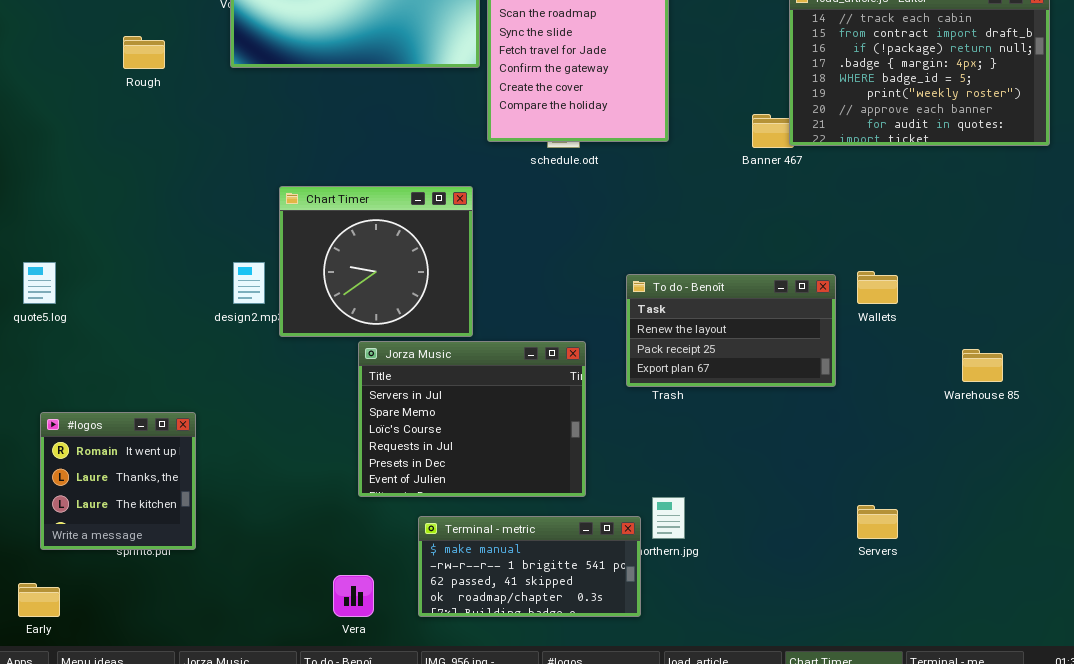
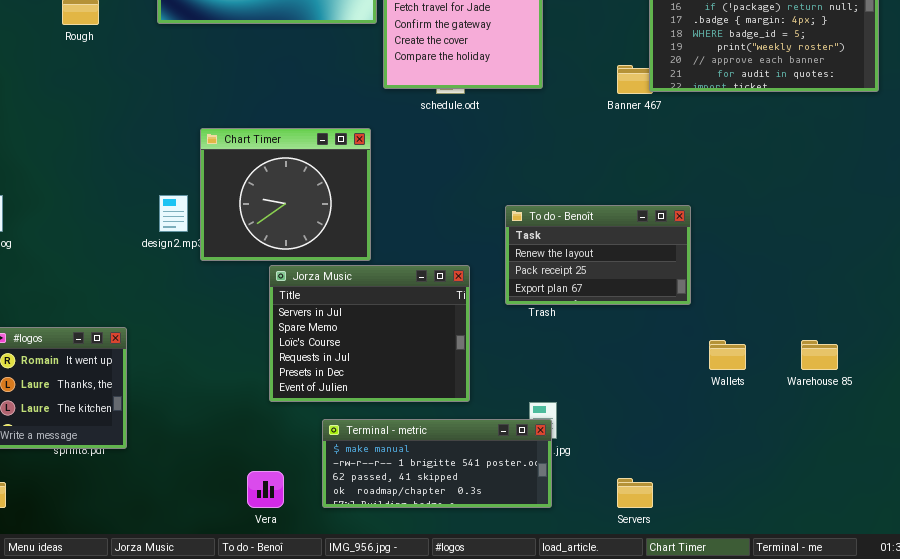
Wallets: [857,271,898,304] -> [709,340,746,370], moved
Warehouse 85: [962,349,1003,382] -> [801,340,838,370], moved
Servers: [857,505,898,539] -> [617,478,653,508], moved
Terminal - metric: [418,516,641,617] -> [322,419,552,508], resized

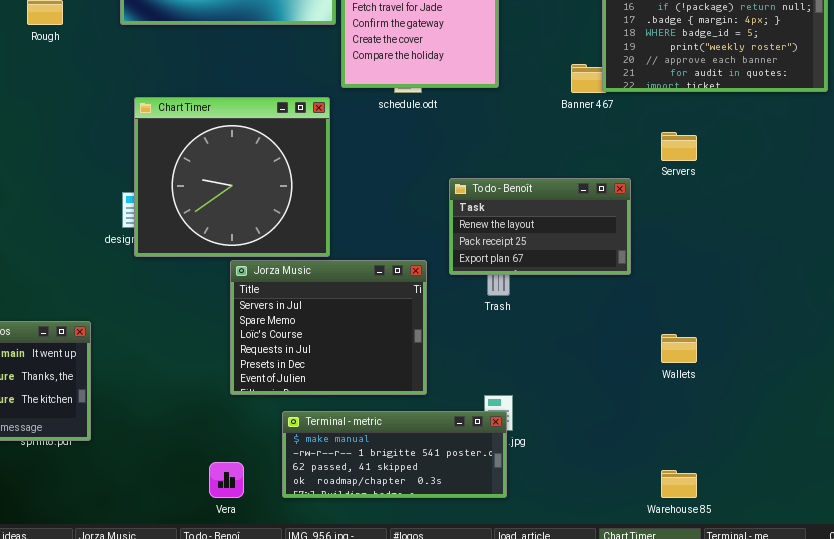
Chart Timer: [200,128,371,261] -> [134,97,330,257], resized
To do - Benoît: [505,205,691,305] -> [449,178,631,275], moved
Warehouse 85: [801,340,838,370] -> [661,470,697,498], moved
Servers: [617,478,653,508] -> [661,132,697,161], moved

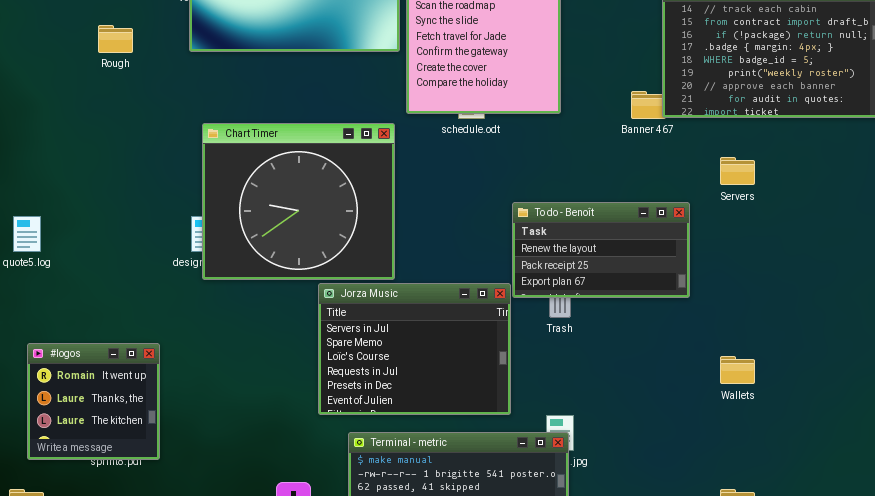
Jorza Music: [230,260,427,395] -> [318,283,511,415], moved

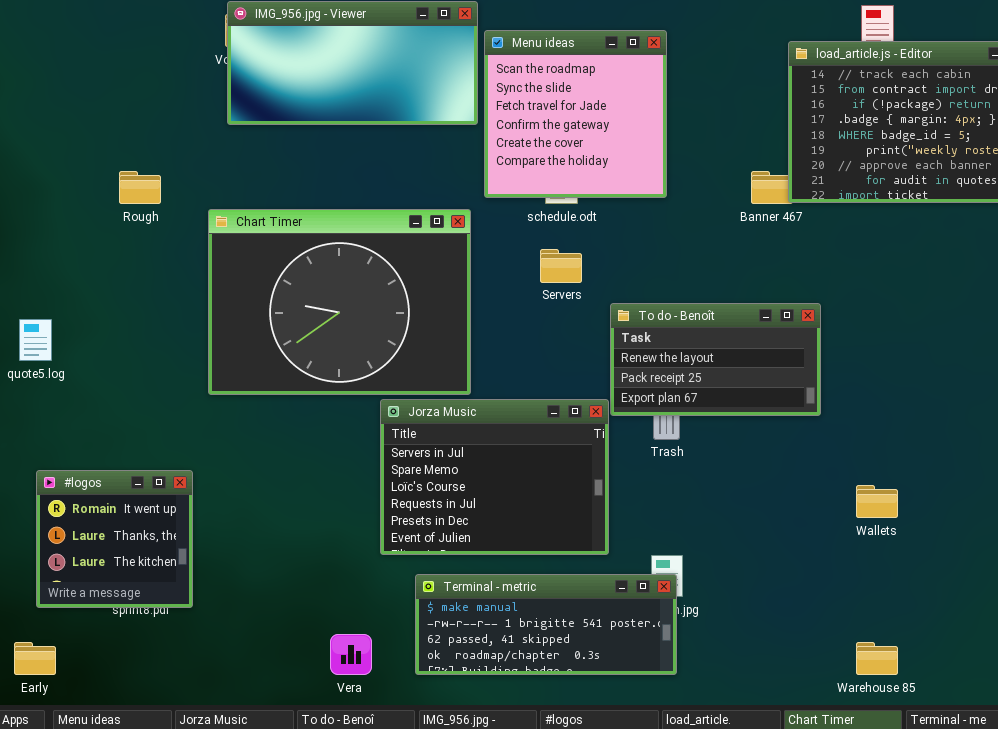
Rough: [98,25,133,53] -> [119,171,161,204], moved
Chart Timer: [202,123,395,280] -> [208,209,471,395], resized
Servers: [720,157,755,185] -> [540,249,582,283], moved

